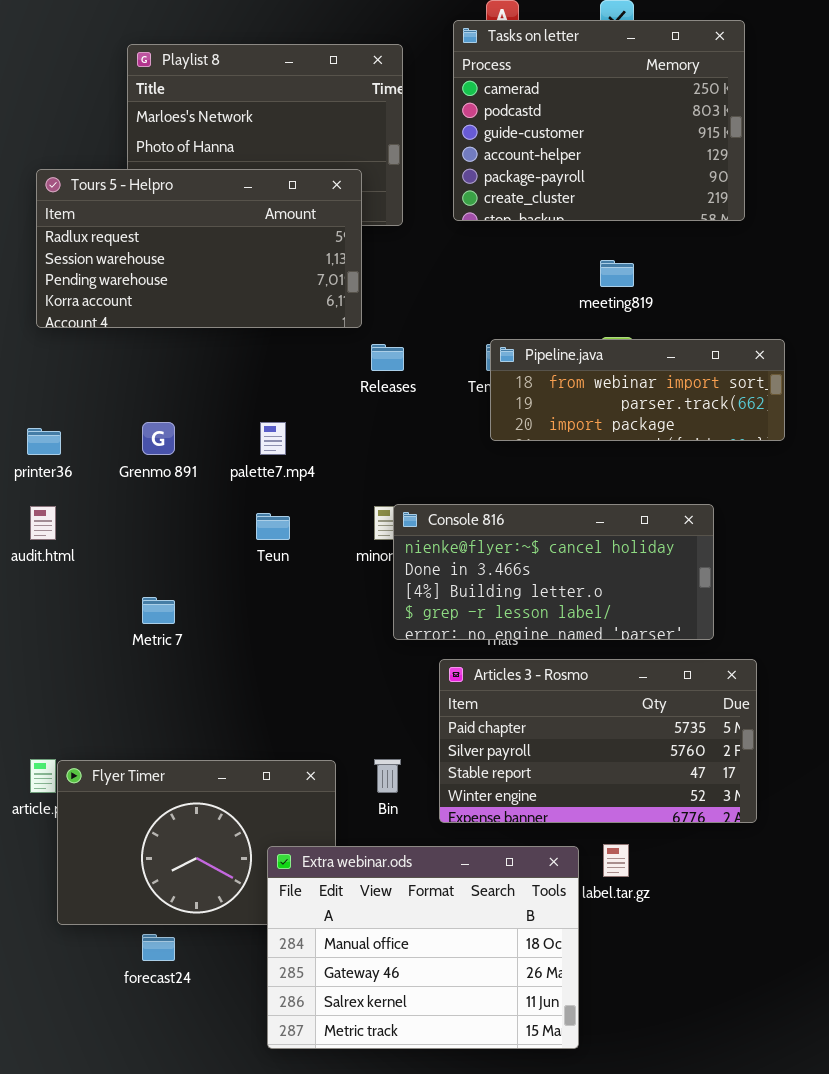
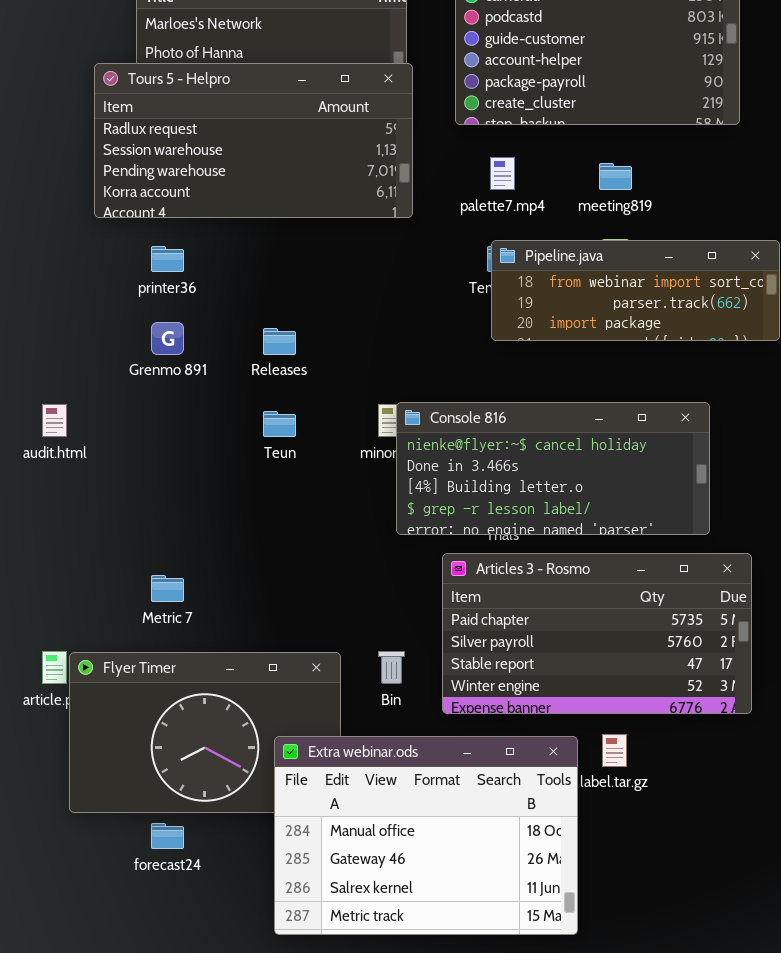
Tours 5 - Helpro: [36,169,362,328] -> [94,63,413,218], moved
Releases: [371,344,404,371] -> [263,328,296,355], moved
palette7.mp4: [260,422,286,455] -> [490,157,515,190], moved
printer36: [27,428,61,455] -> [151,246,184,272], moved
Metric 7: [142,597,175,624] -> [151,575,184,602], moved

